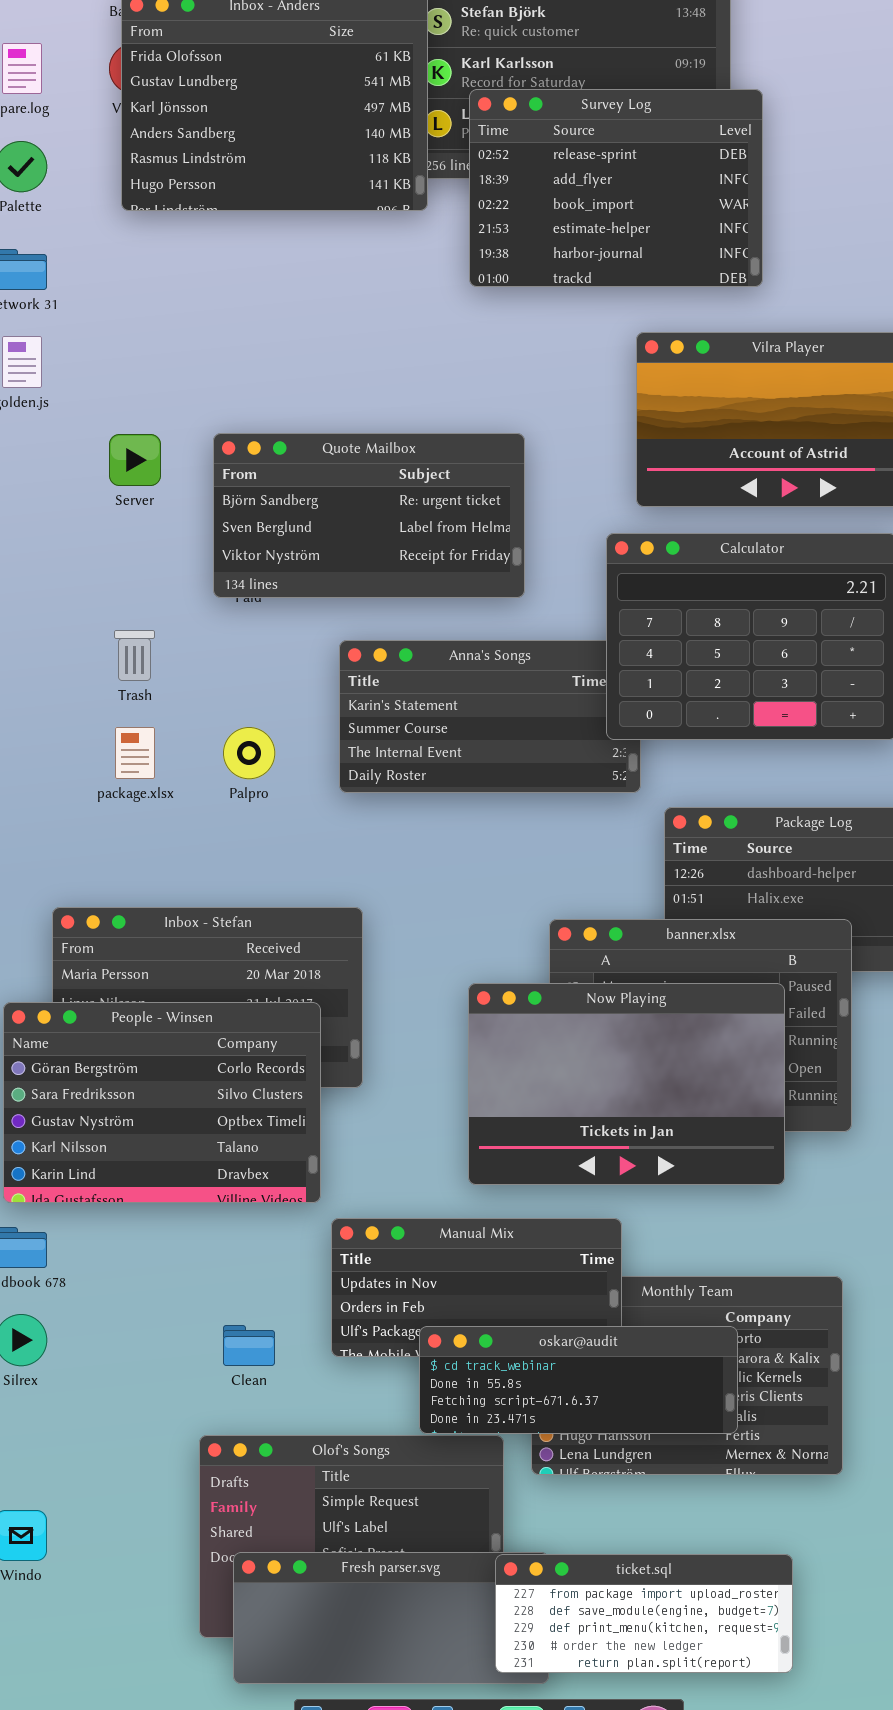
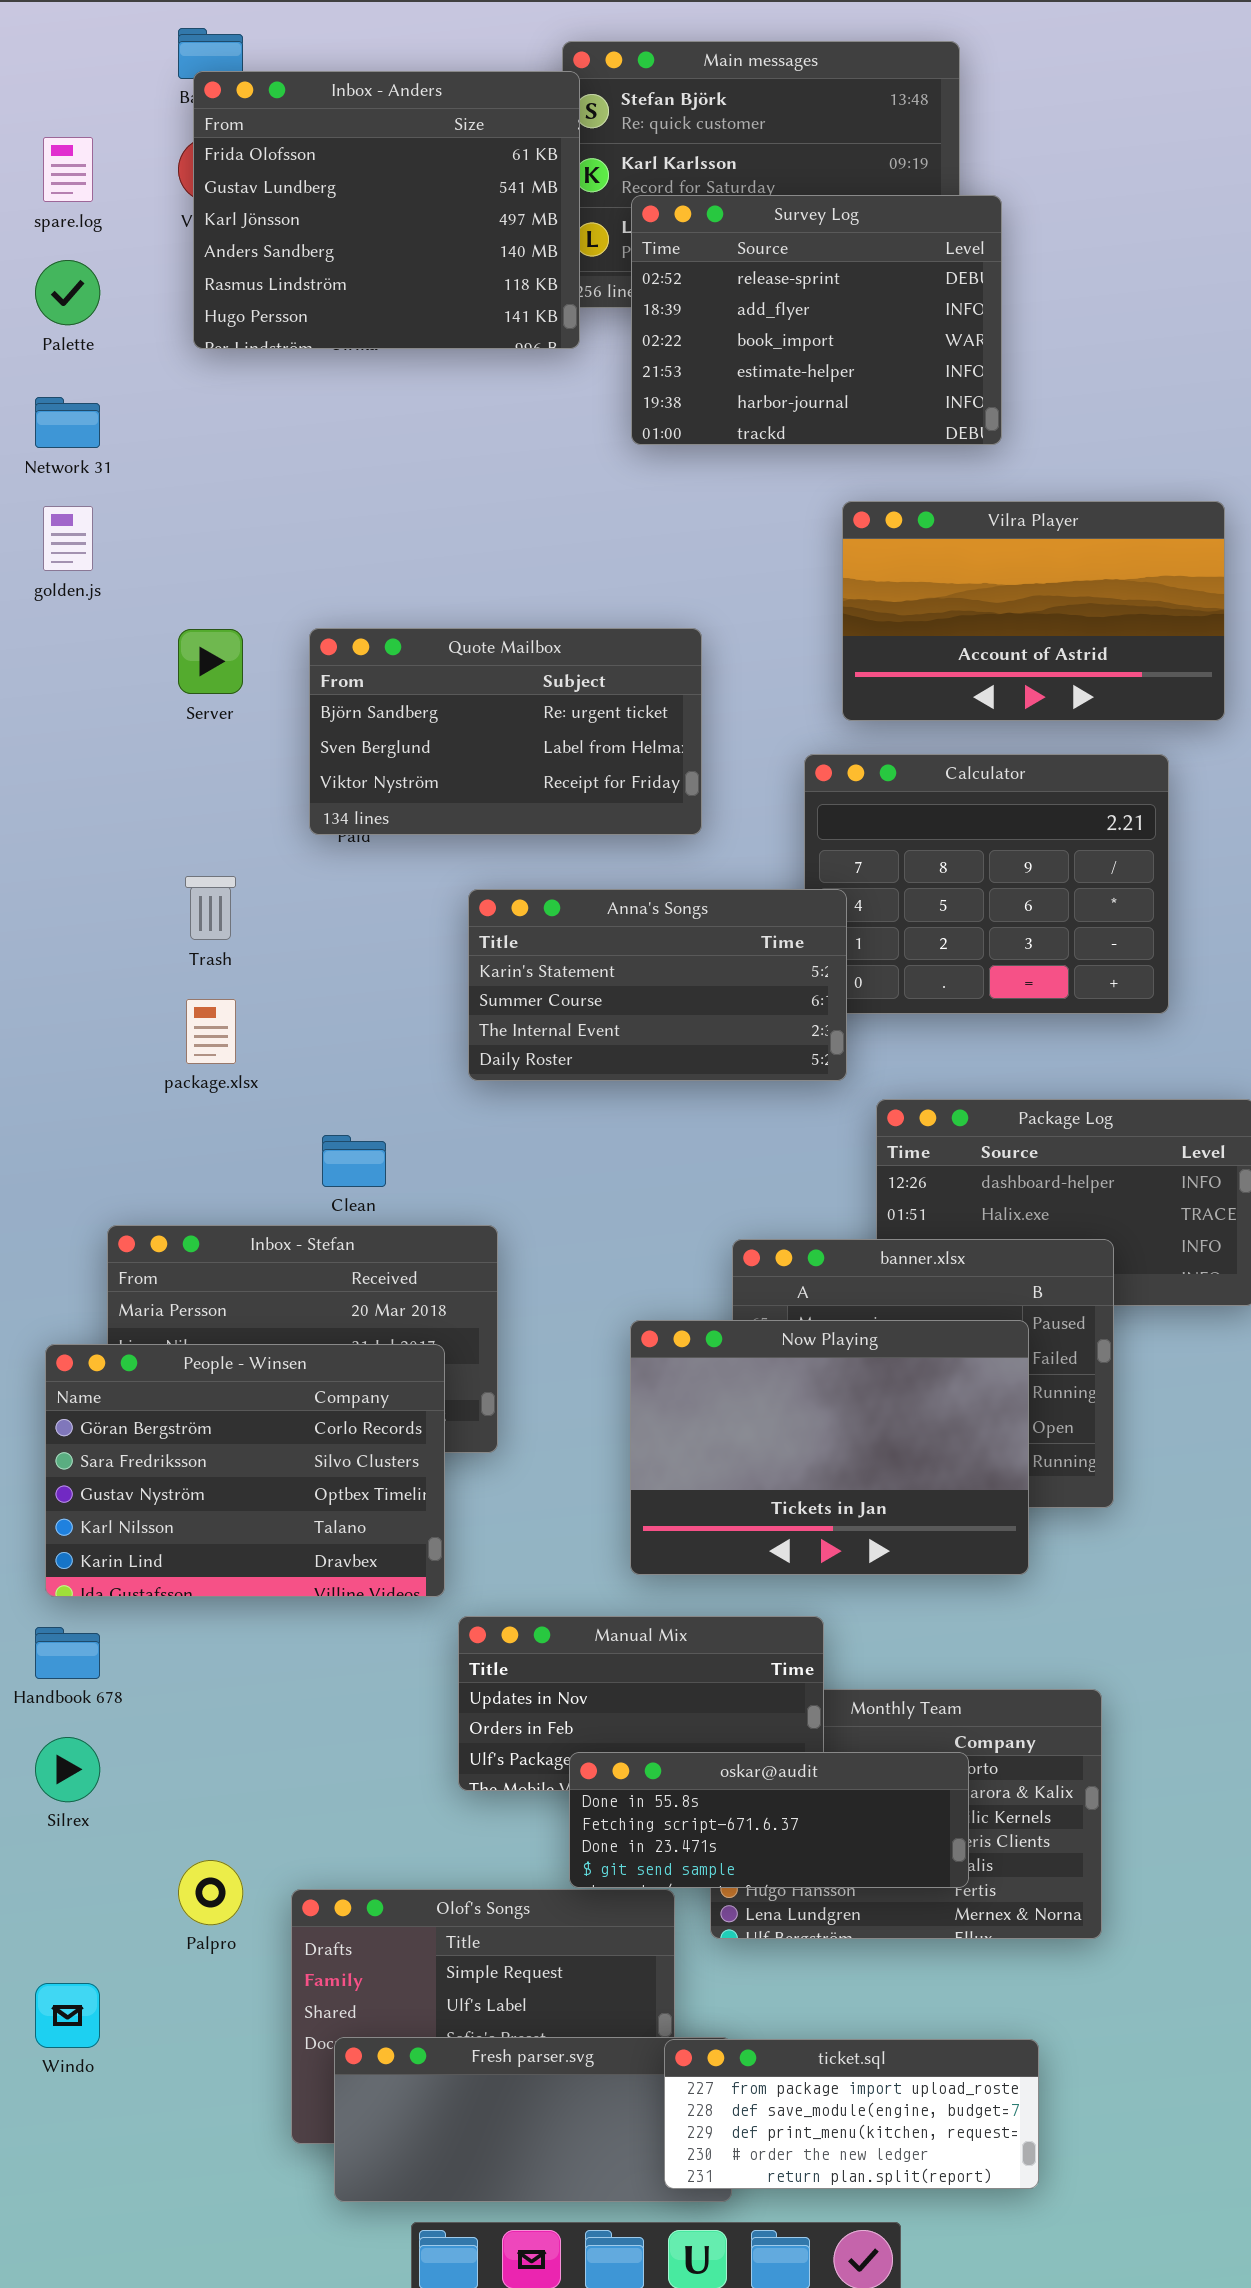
Anna's Songs: [339,640,641,793] -> [468,889,847,1081], raised
Palpro: [223,727,275,779] -> [178,1860,243,1925], moved
Clean: [223,1325,275,1366] -> [322,1135,386,1187], moved
oskar@audit: [419,1326,738,1434] -> [569,1752,969,1888], scrolled down 1 row

